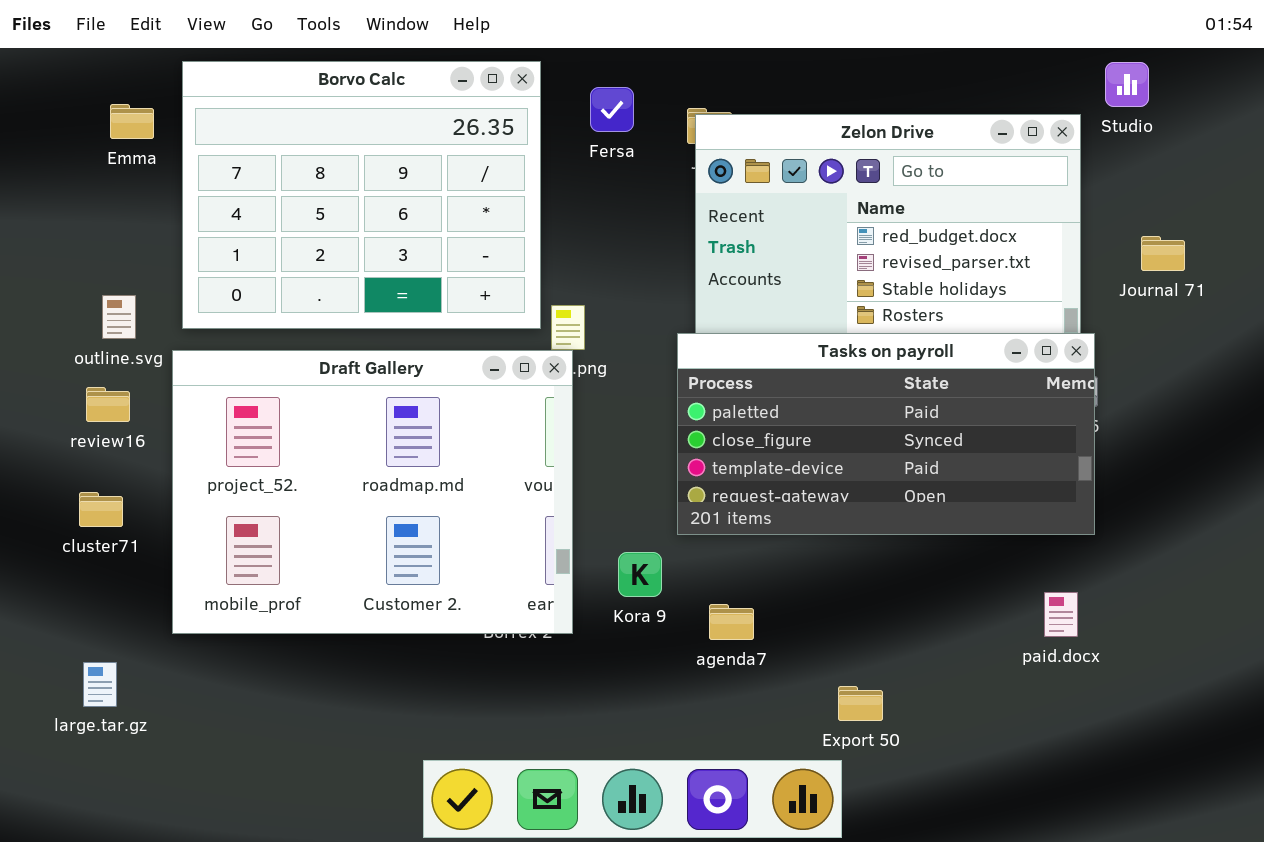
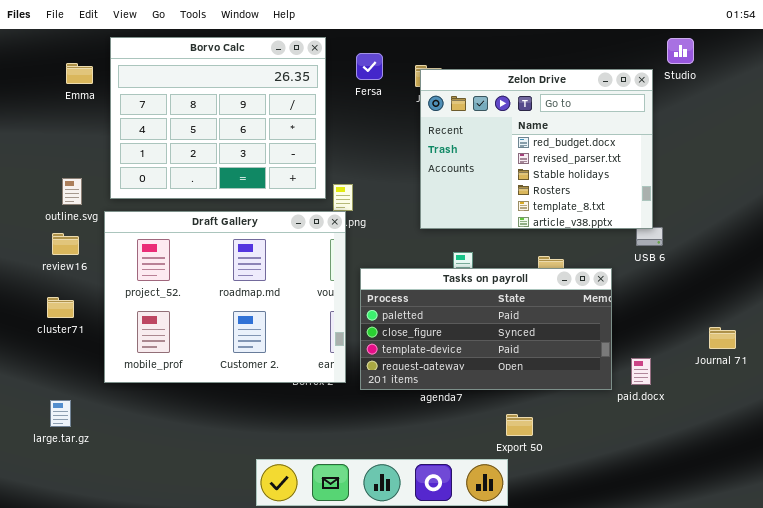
Journal 71: [1141,236,1185,271] -> [709,327,736,349], moved
Tasks on payroll: [677,333,1095,535] -> [360,268,612,390], moved

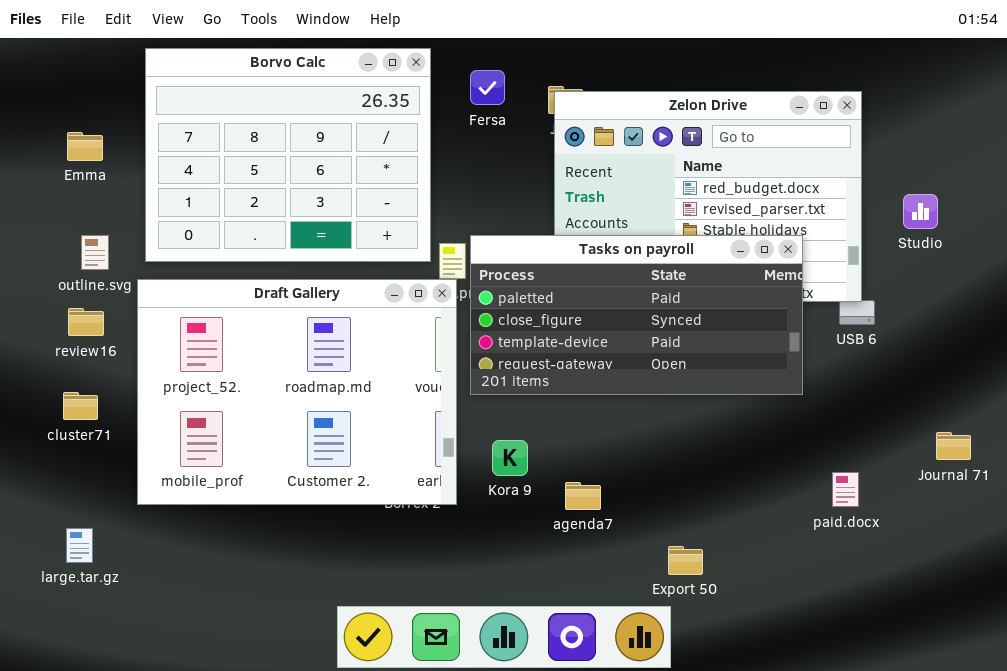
Studio: [667,38,694,64] -> [903,194,938,229], moved
Emma: [66,63,93,84] -> [67,132,103,161], moved
Tasks on payroll: [360,268,612,390] -> [470,235,803,395], moved

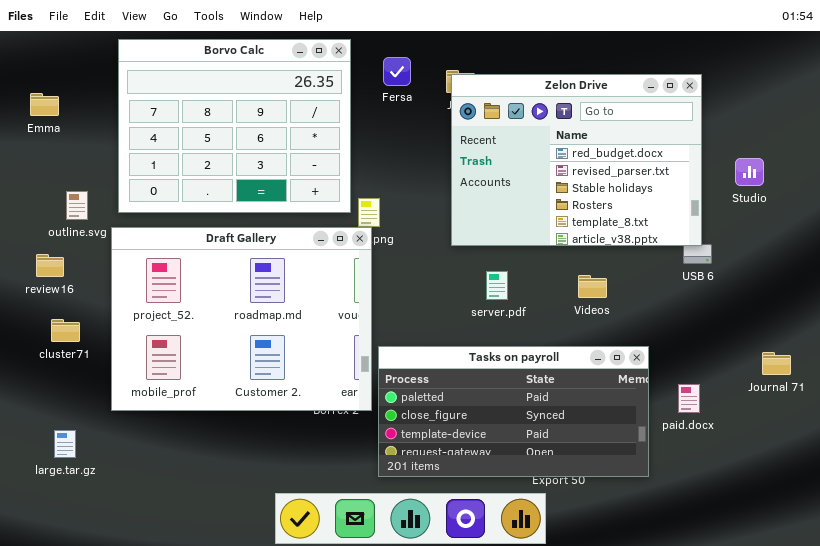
Emma: [67,132,103,161] -> [30,93,59,116], moved
Tasks on payroll: [470,235,803,395] -> [378,346,649,477], moved
review16: [68,308,104,336] -> [36,254,64,277], moved

